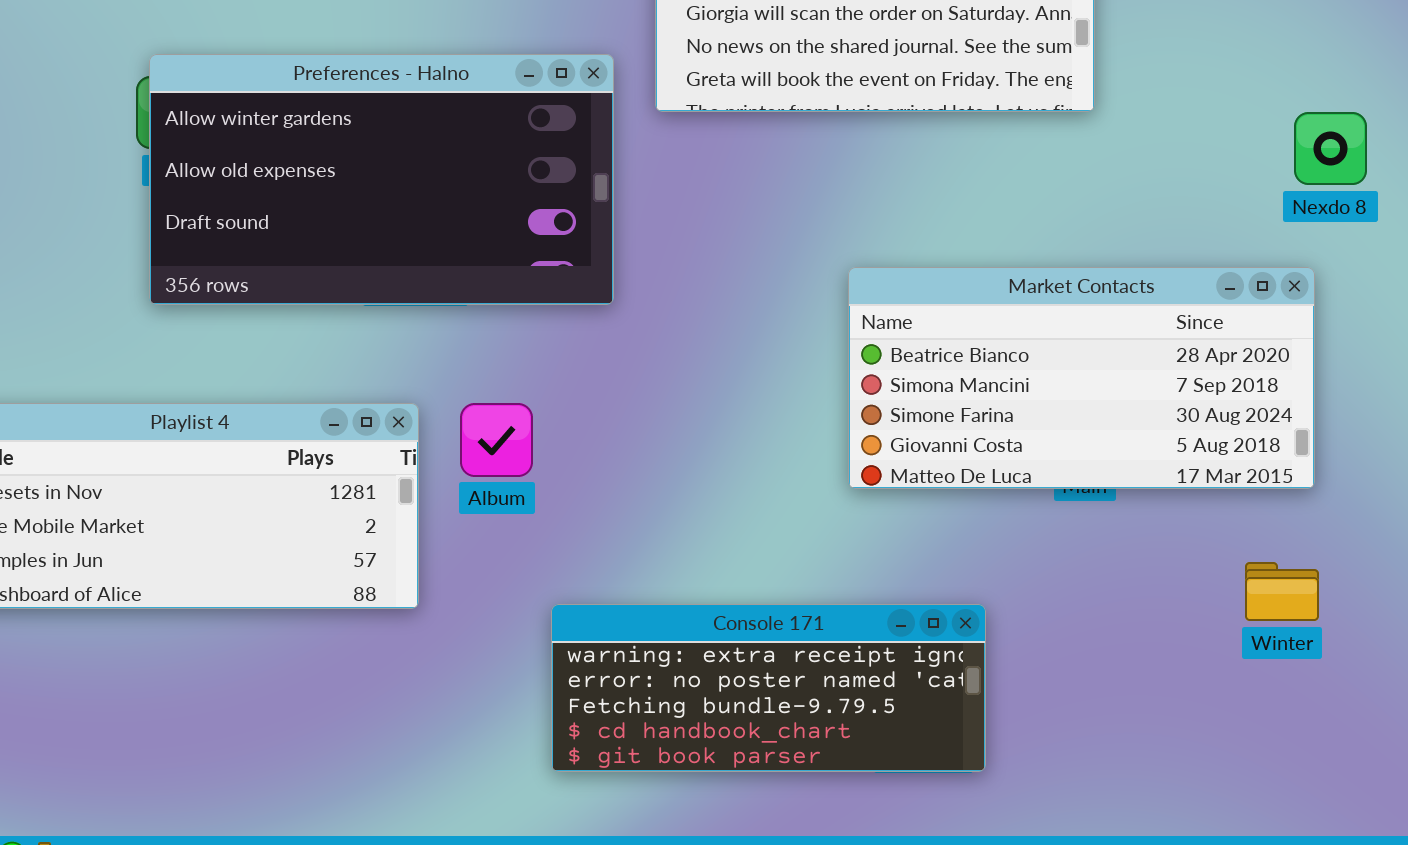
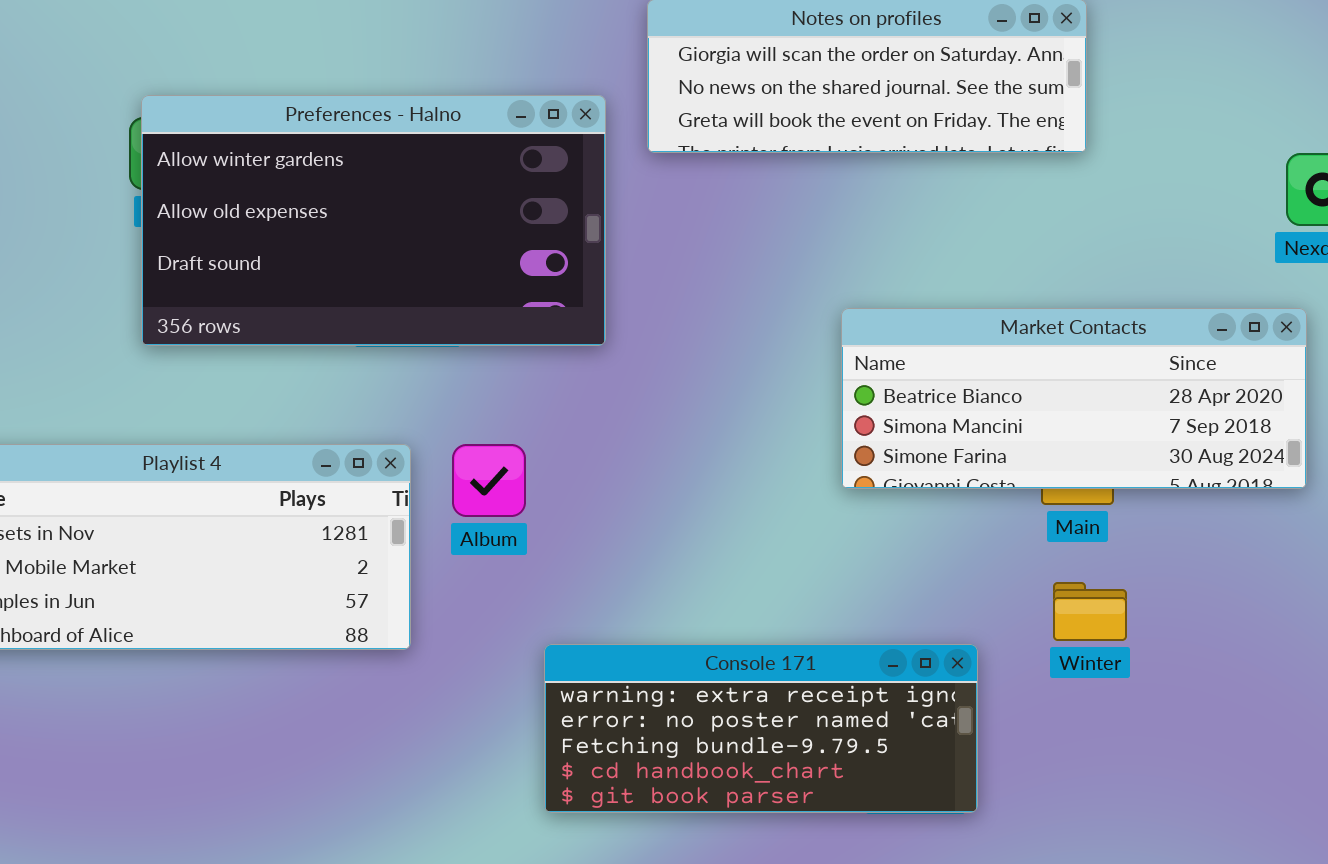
Market Contacts: [848,267,1315,489] -> [841,308,1307,489], resized
Winter: [1245,562,1319,621] -> [1053,582,1127,641], moved

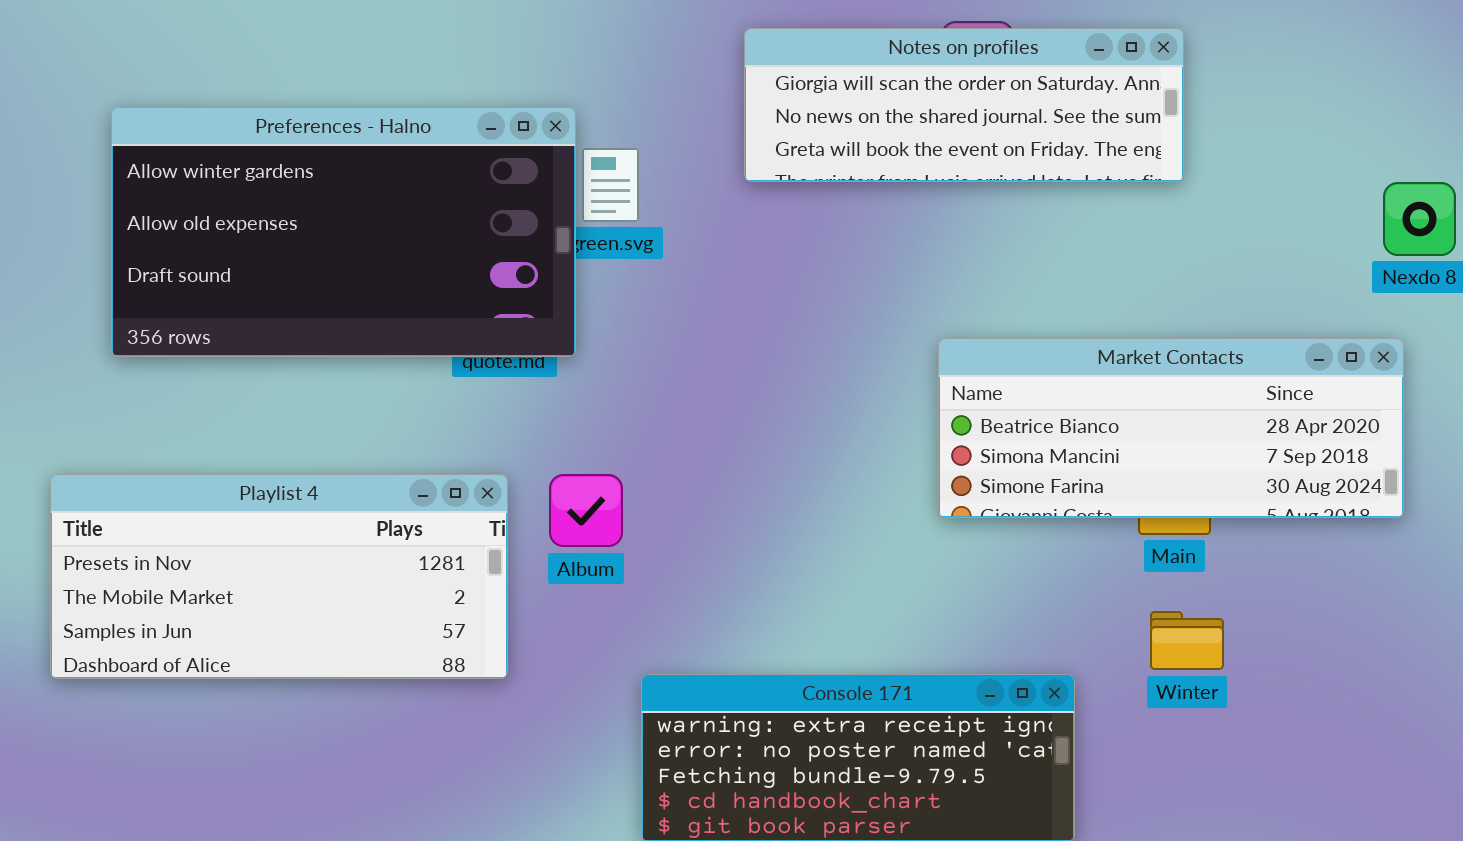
Preferences - Halno: [141,95,606,346] -> [111,107,576,357], moved

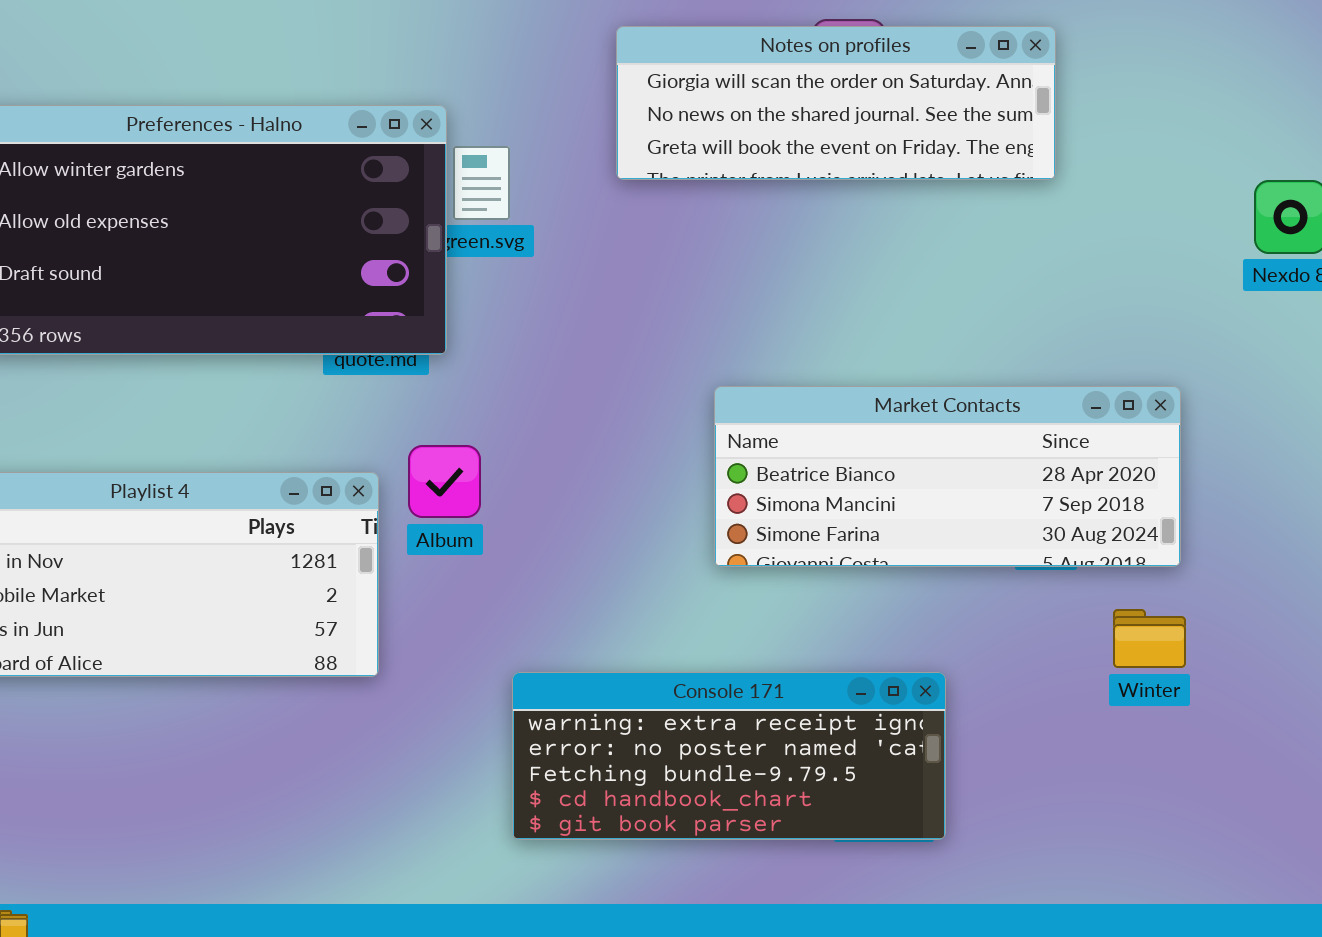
Market Contacts: [938,338,1404,518] -> [714,386,1181,567], moved
Album: [549,474,623,547] -> [408,445,481,518], moved
Winter: [1150,611,1224,670] -> [1113,609,1186,668], moved

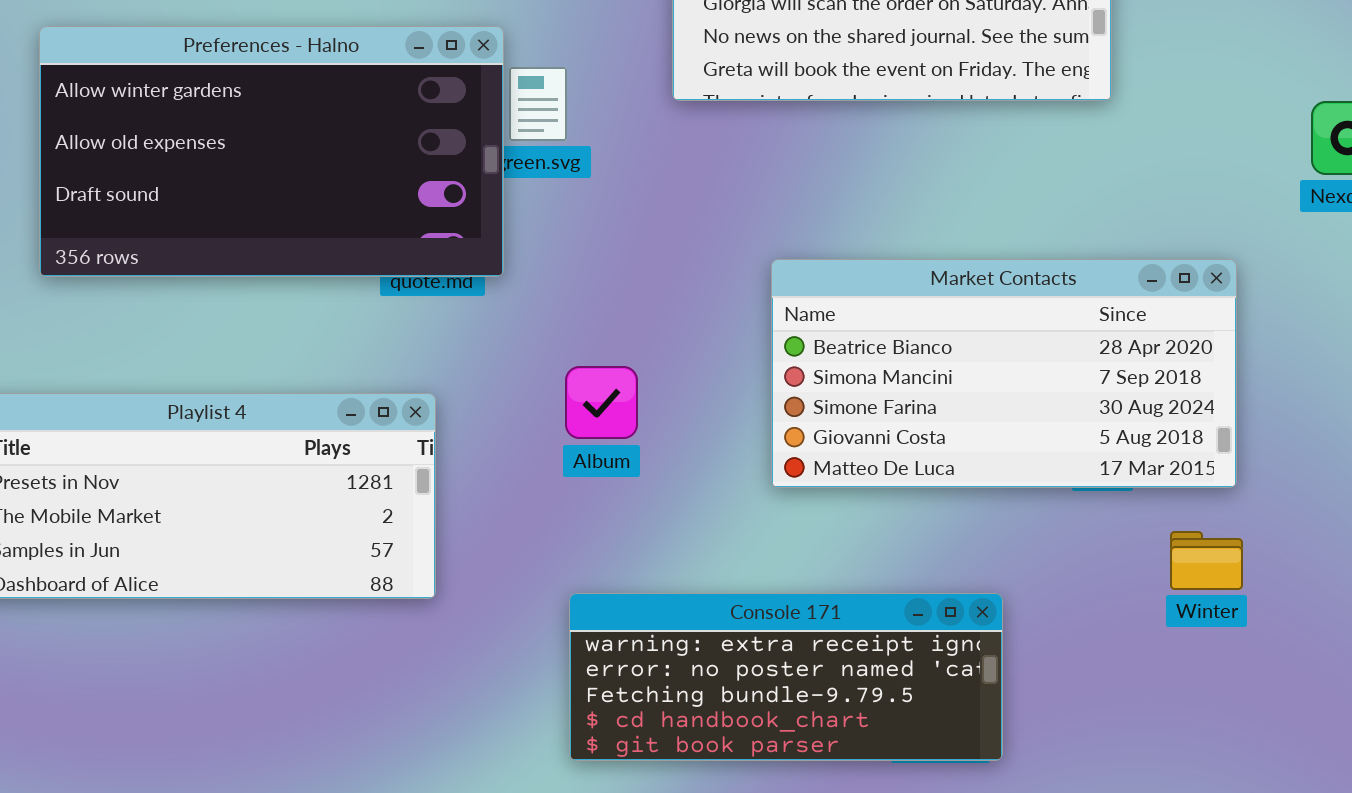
Market Contacts: [714,386,1181,567] -> [771,259,1237,488], resized
Album: [408,445,481,518] -> [565,366,638,439], moved

